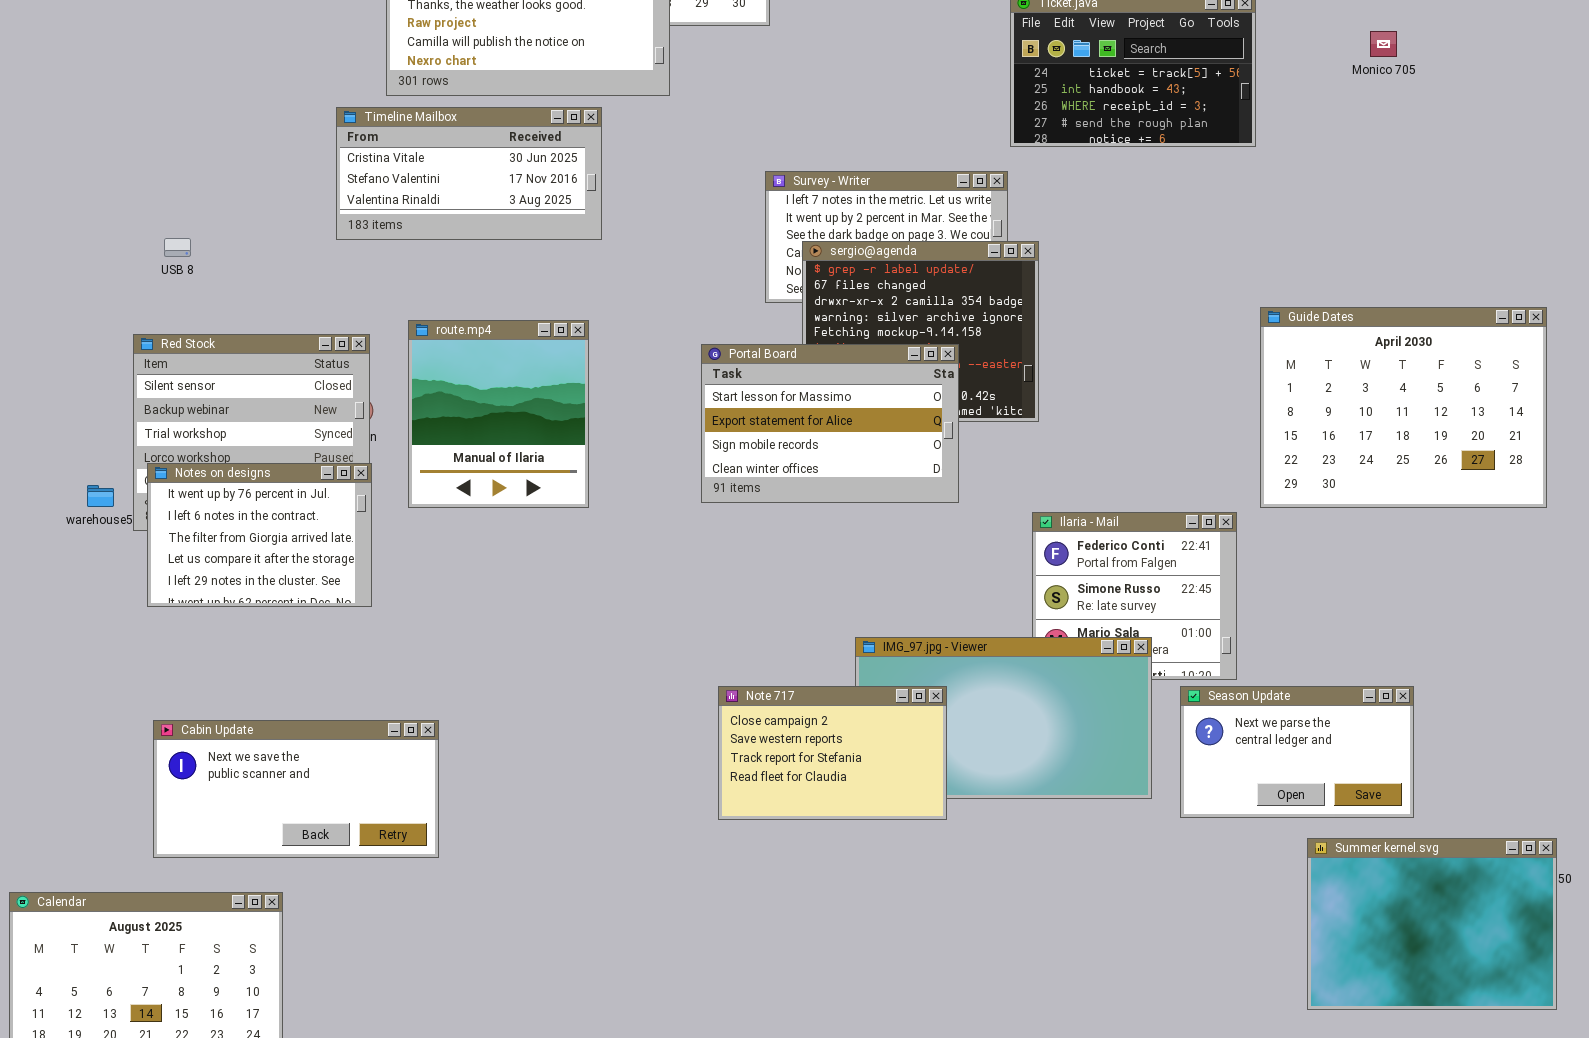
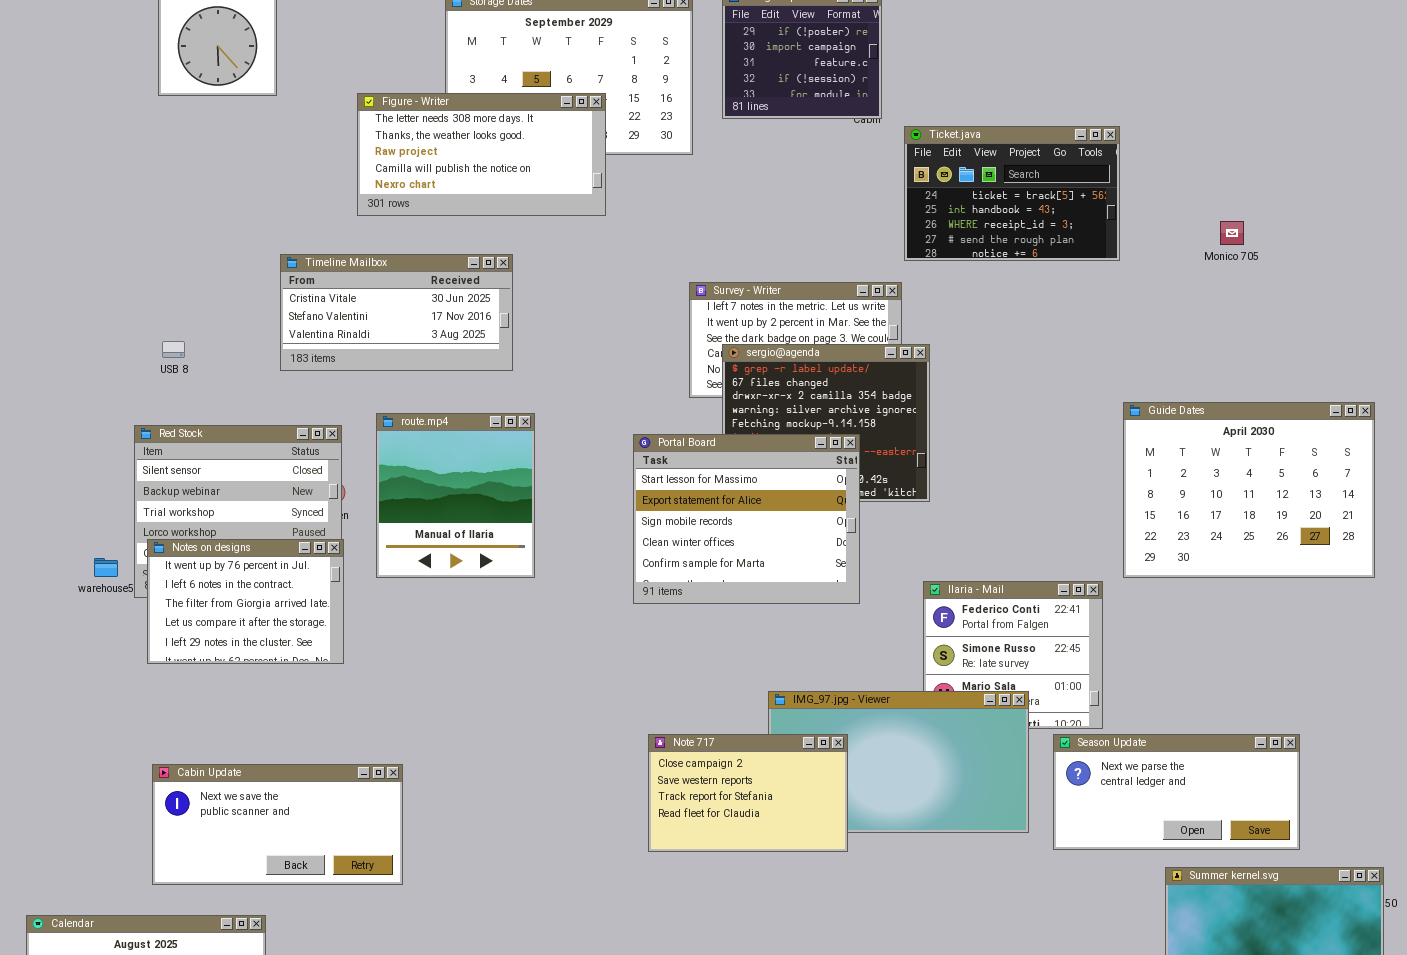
Monico 705: [1370,31,1397,57] -> [1220,221,1244,245], moved
Timeline Mailbox: [336,107,602,240] -> [280,254,513,371], moved
Portal Board: [701,344,959,503] -> [633,434,860,604], resized
Season Update: [1180,686,1414,818] -> [1053,734,1300,850], resized

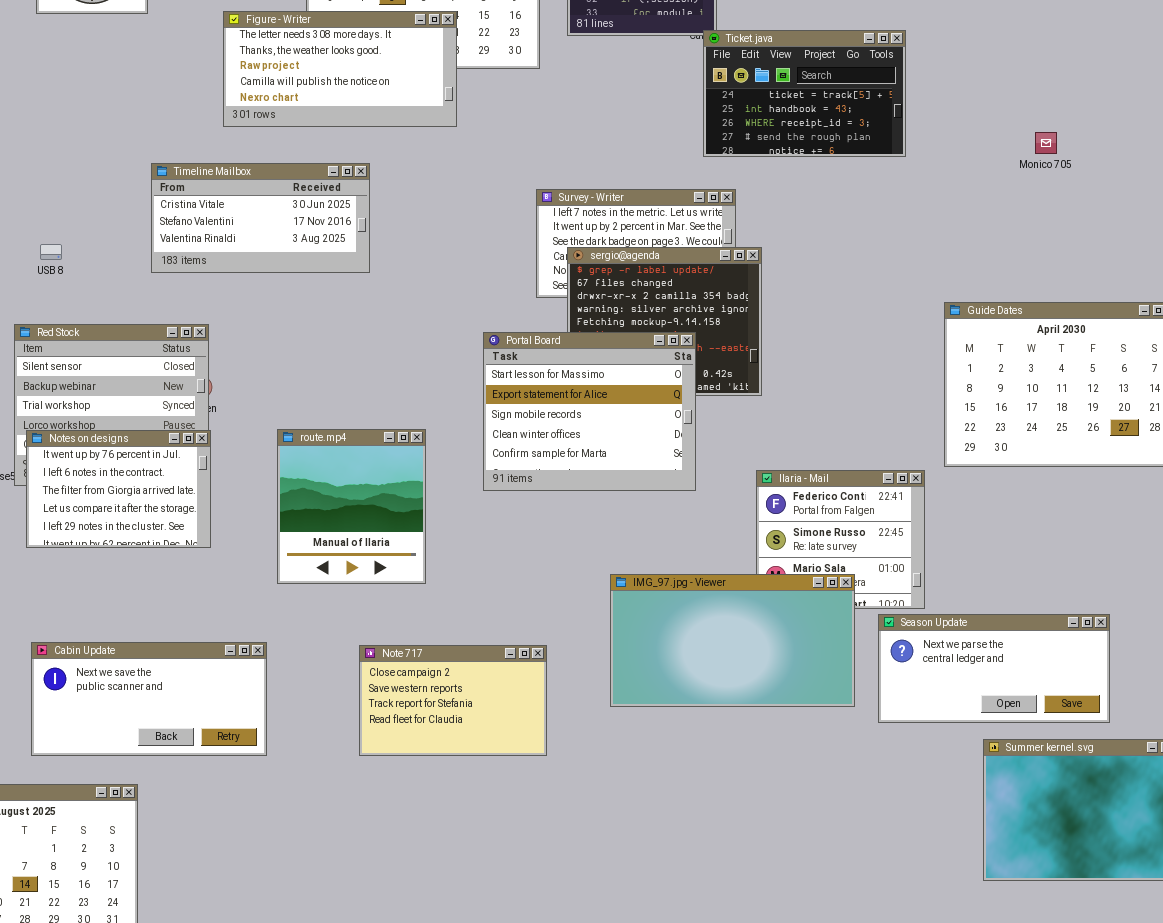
Ticket.java: [904,126,1120,261] -> [703,30,906,157], moved
route.mp4: [376,413,535,578] -> [277,429,426,584], moved
Note 717: [648,734,848,852] -> [359,645,547,756], moved

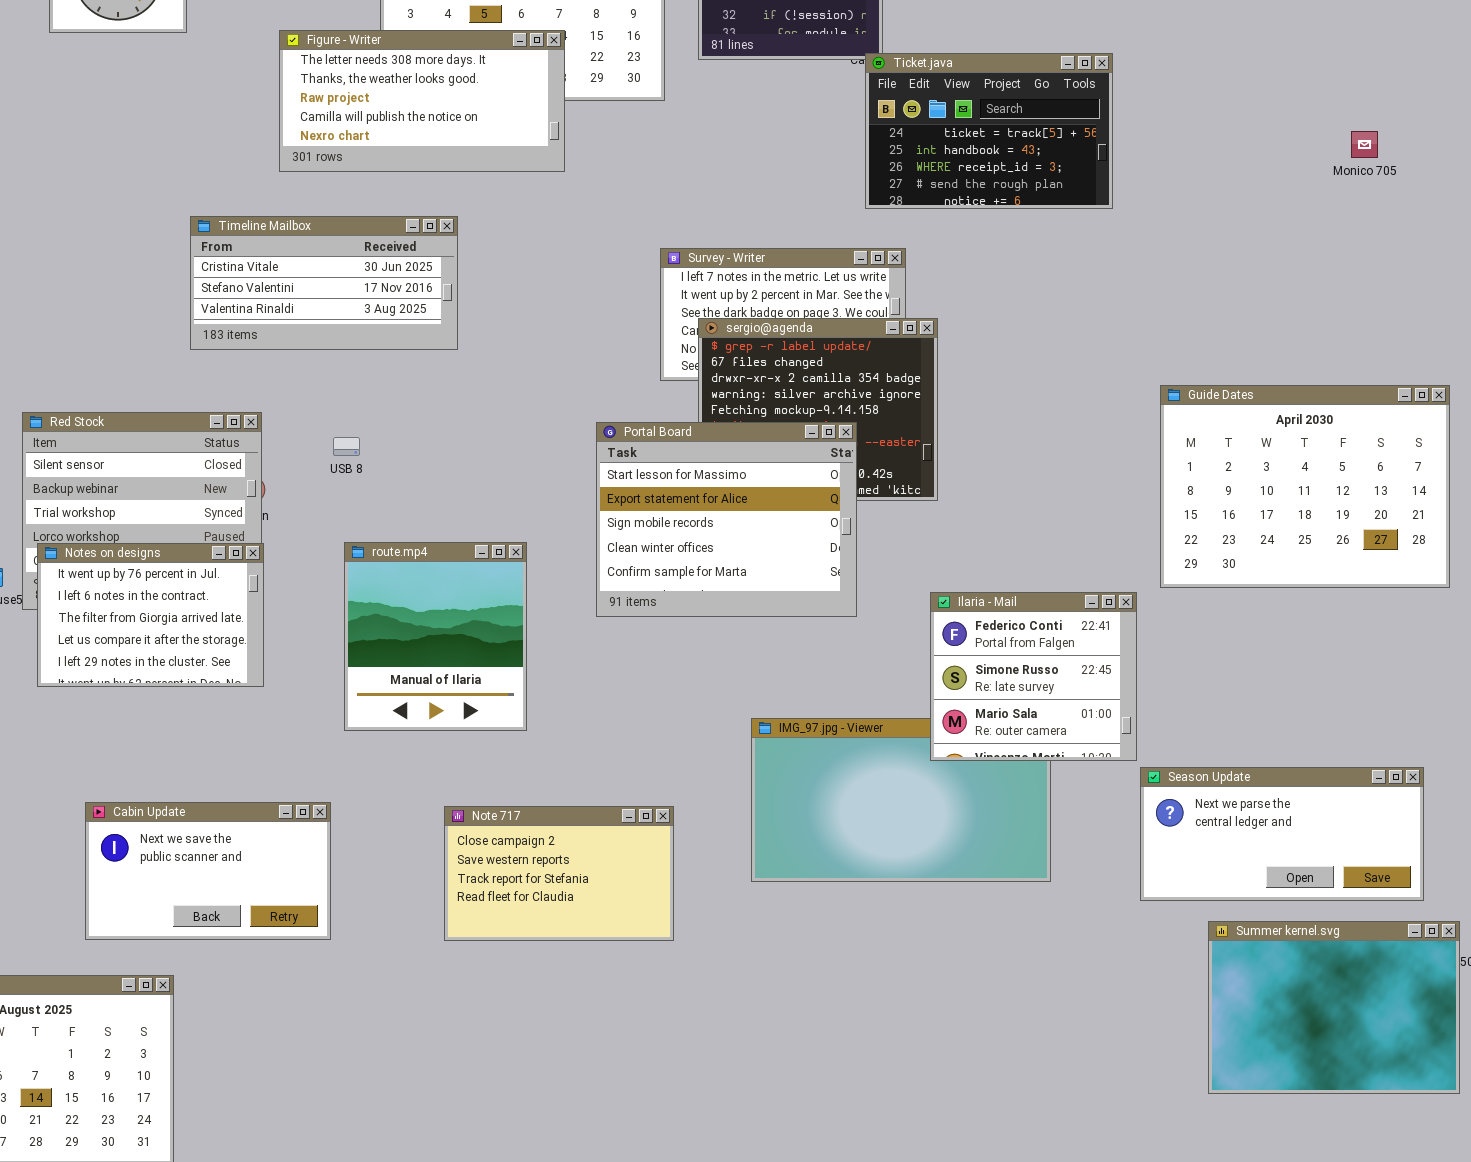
Monico 705: [1035,132,1057,154] -> [1351,131,1378,158], moved
USB 8: [40,244,62,260] -> [333,437,360,456], moved
Ilaria - Mail: [756,470,925,609] -> [930,592,1137,761], raised
Season Update: [878,614,1110,723] -> [1140,767,1424,901], moved
Cabin Update: [31,642,267,756] -> [85,802,331,940], resized

